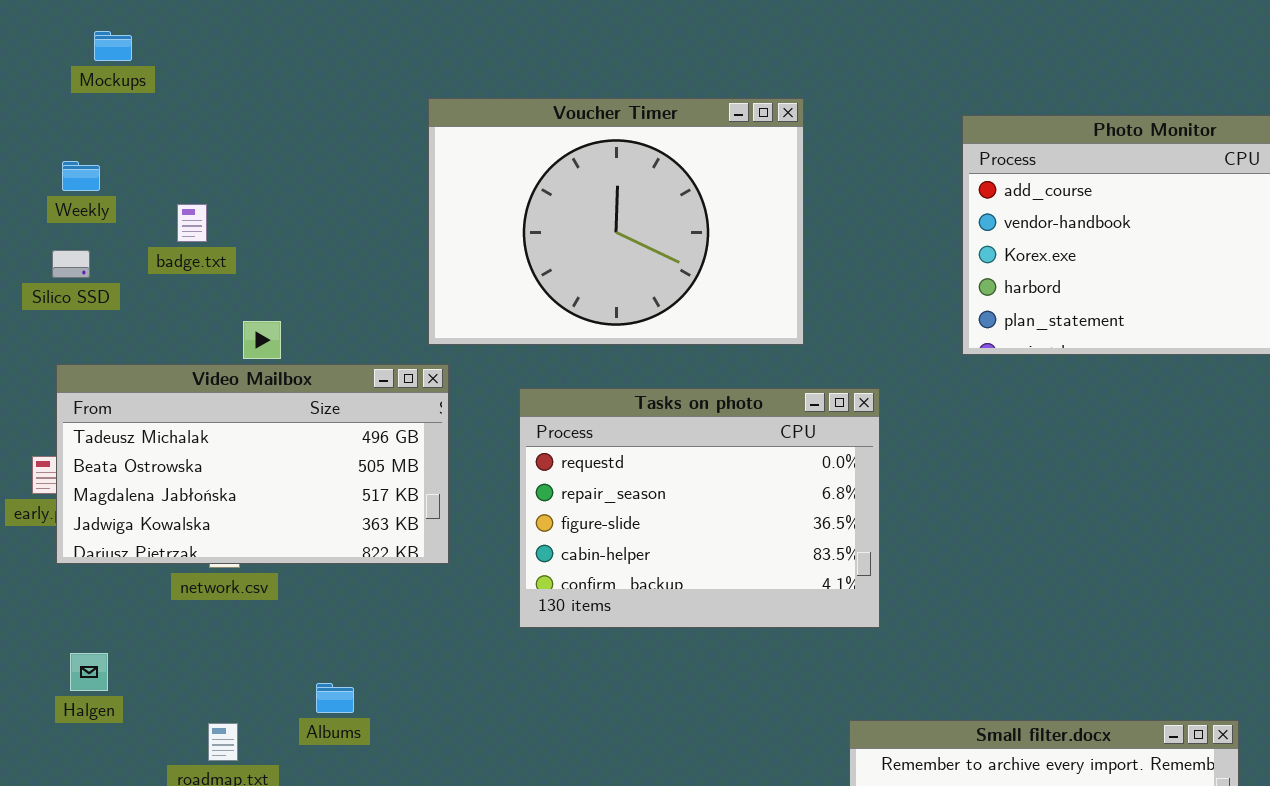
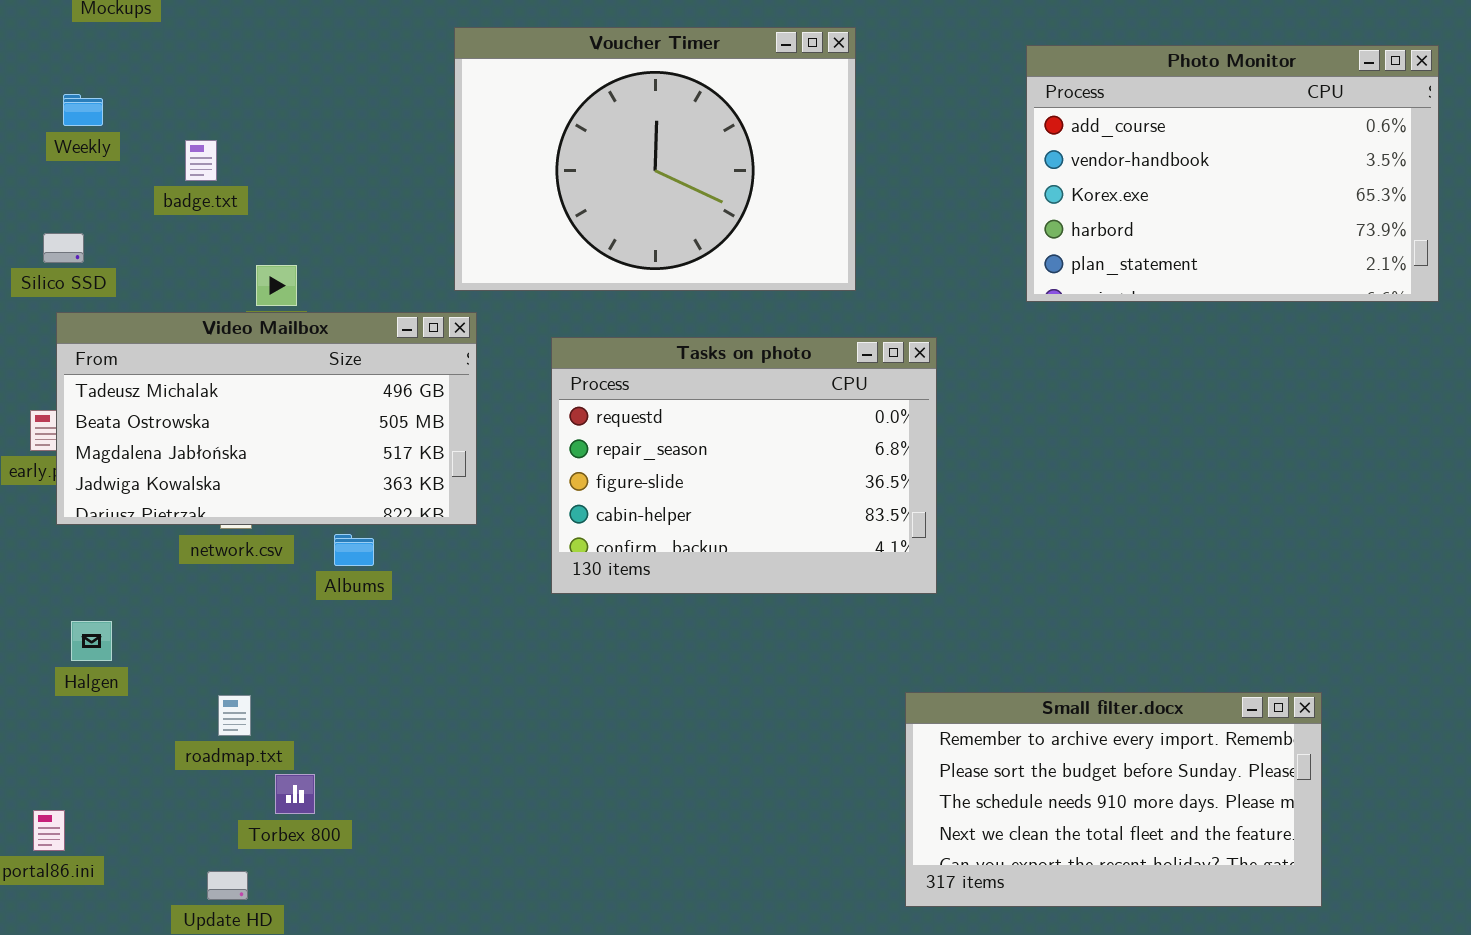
Silico SSD: [52,250,90,278] -> [43,233,84,263], moved
Albums: [316,683,354,713] -> [334,534,374,566], moved

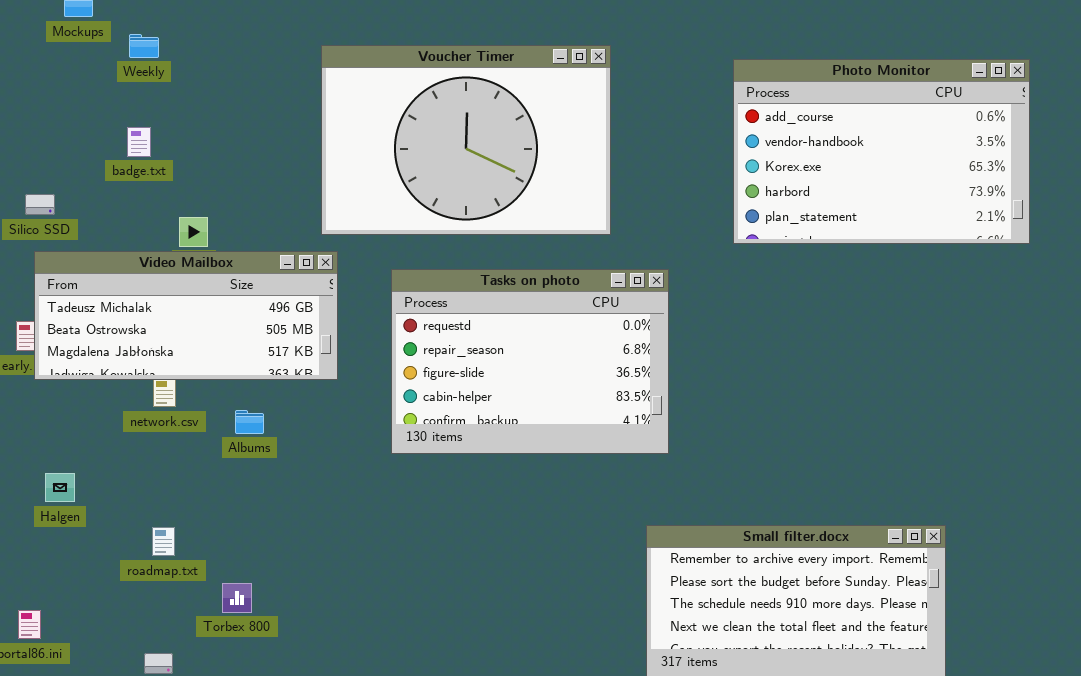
Weekly: [63,94,103,126] -> [129,34,159,58], moved
Video Mailbox: [56,312,477,525] -> [34,251,338,380], resized
Torbex 800: [275,774,315,814] -> [222,583,252,613], moved

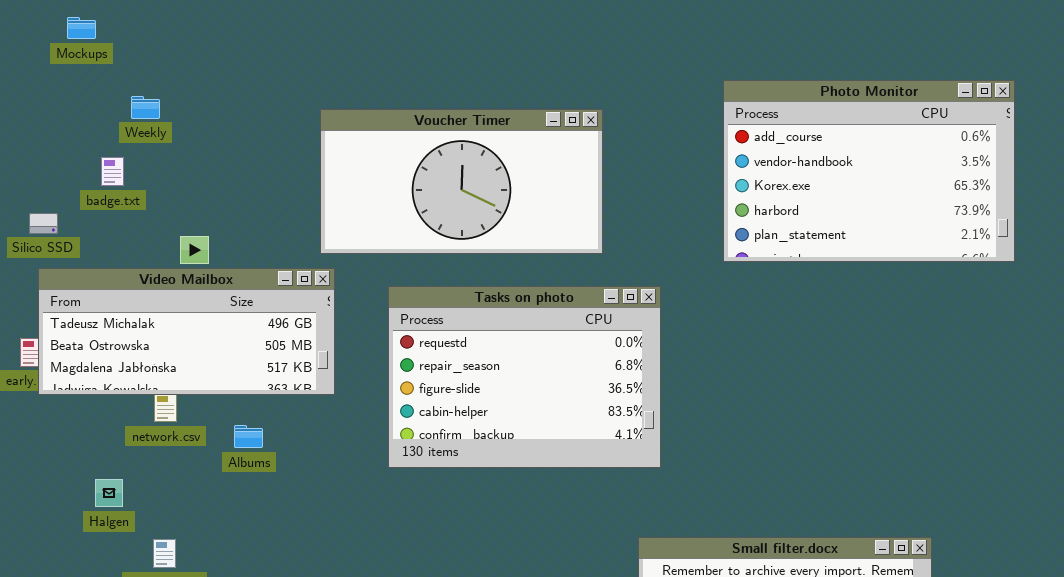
Weekly: [129,34,159,58] -> [131,96,160,119], moved
Voucher Timer: [321,45,611,235] -> [320,109,603,254], resized
badge.txt: [127,127,151,157] -> [101,157,124,186], moved
Halgen: [45,473,75,502] -> [95,479,123,507], moved

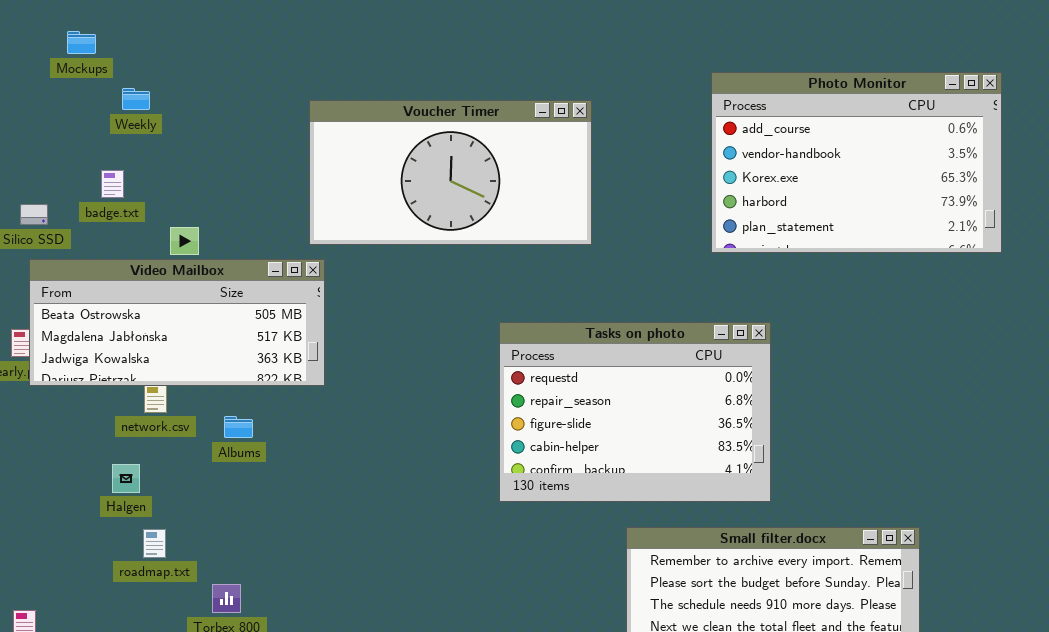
Mockups: [67,17,96,39] -> [67,31,96,54], moved
badge.txt: [101,157,124,186] -> [101,170,124,198], moved
Video Mailbox: [38,268,335,395] -> [29,259,325,386], scrolled down 1 row
Tasks on photo: [388,286,661,468] -> [499,322,771,502], moved
Halgen: [95,479,123,507] -> [112,464,140,493], moved

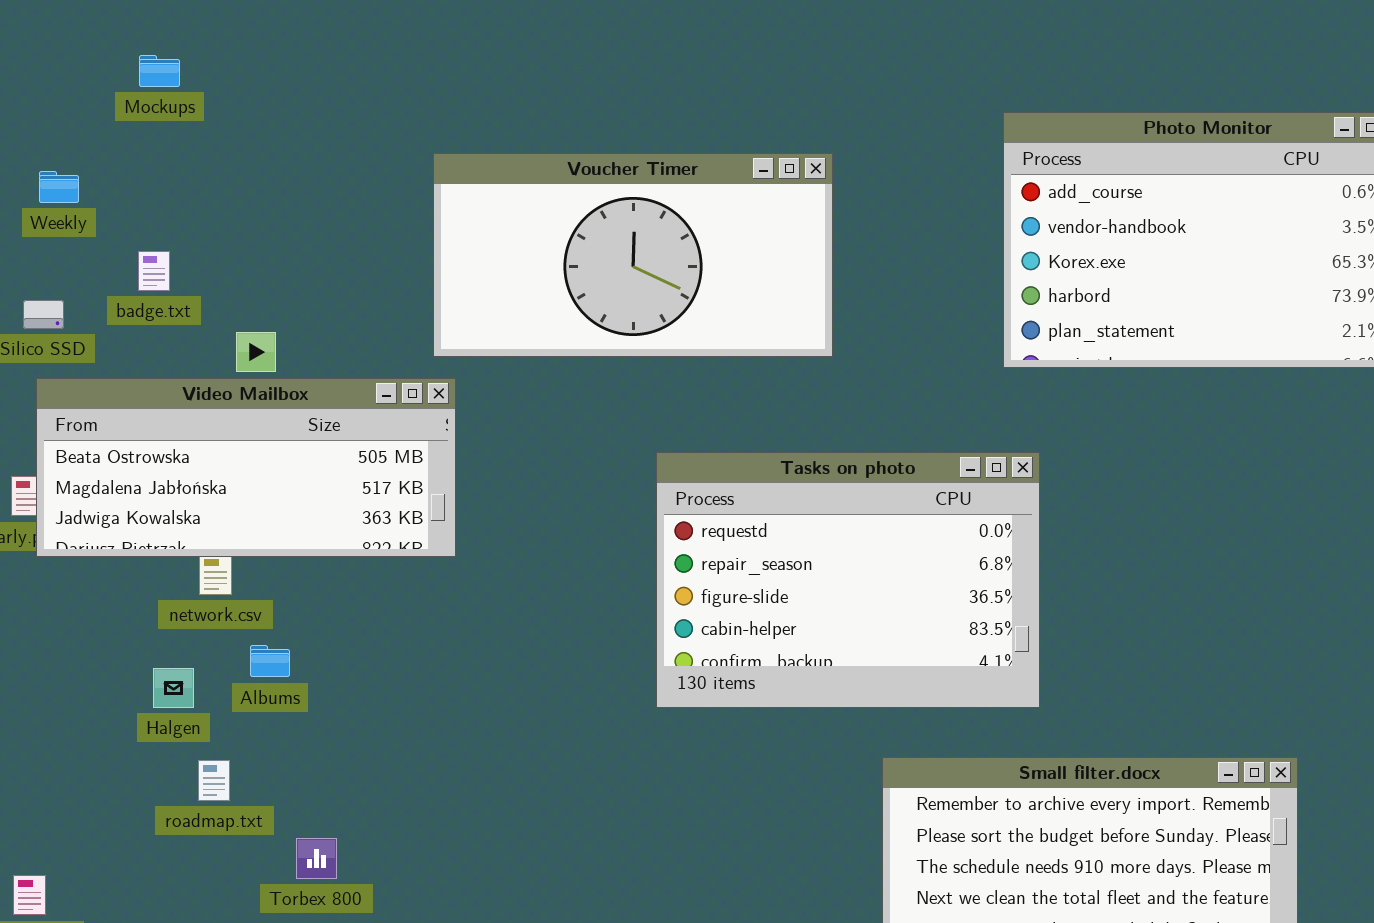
Mockups: [67,31,96,54] -> [139,55,180,87], moved
Weekly: [122,88,150,110] -> [39,171,79,203], moved
Tasks on photo: [499,322,771,502] -> [656,452,1040,708], moved
Albums: [224,416,253,438] -> [250,645,290,677], moved

